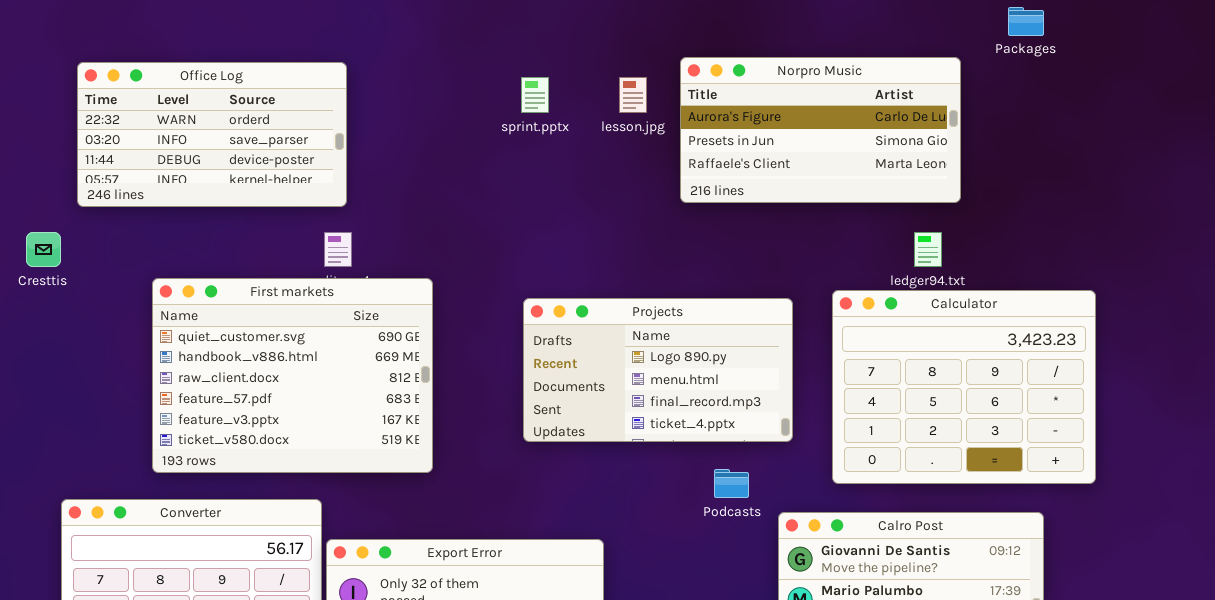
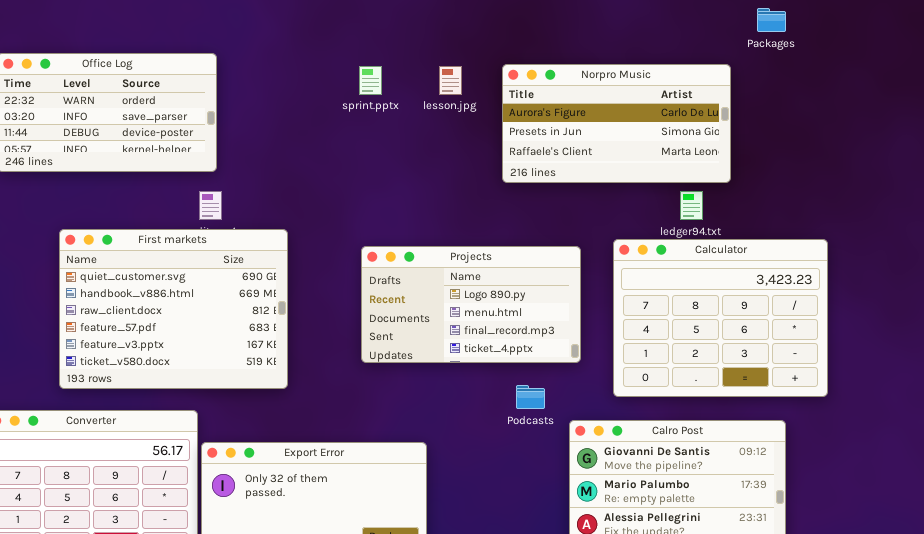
Norpro Music: [680,57,961,203] -> [502,64,731,183], moved

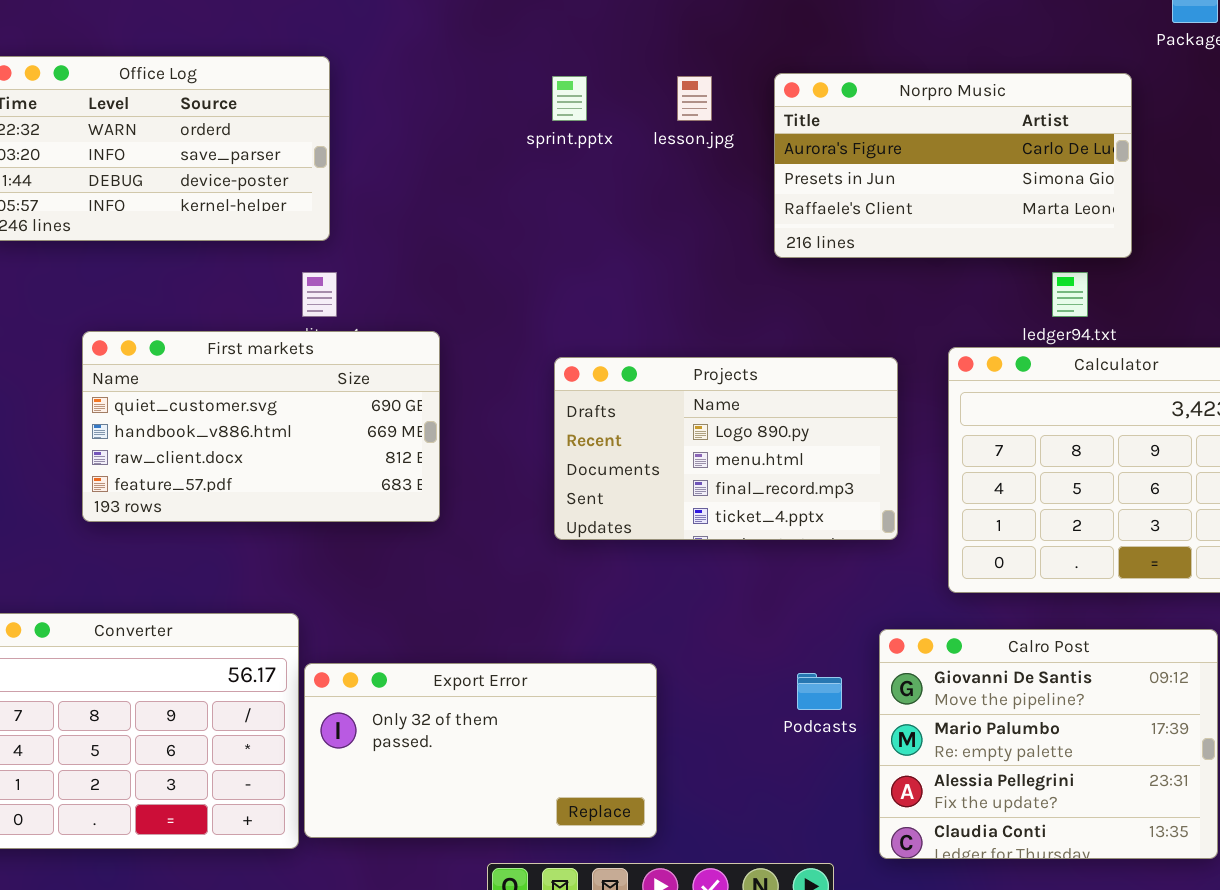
First markets: [59,229,288,389] -> [82,331,440,522], resized
Podcasts: [516,385,545,409] -> [797,673,842,710], moved

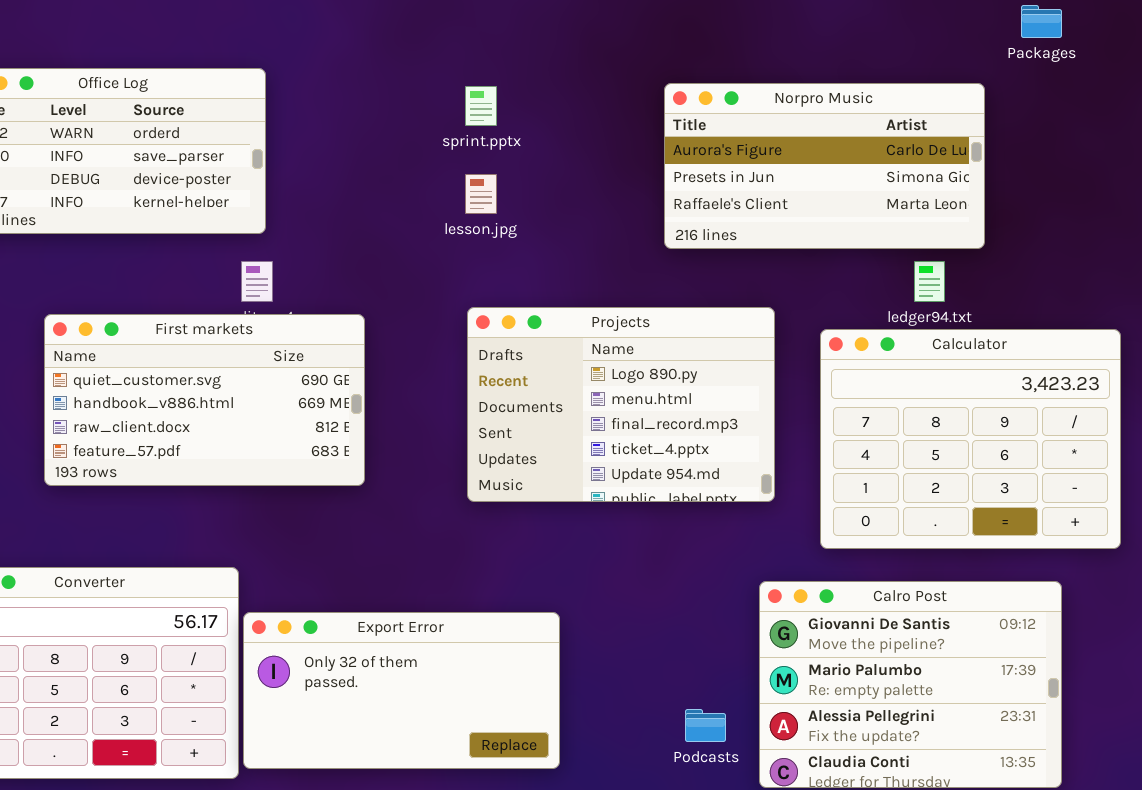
lesson.jpg: [677,76,712,121] -> [465,174,497,214], moved
Projects: [554,357,898,540] -> [467,307,775,502], resized
Podcasts: [797,673,842,710] -> [685,709,726,742], moved

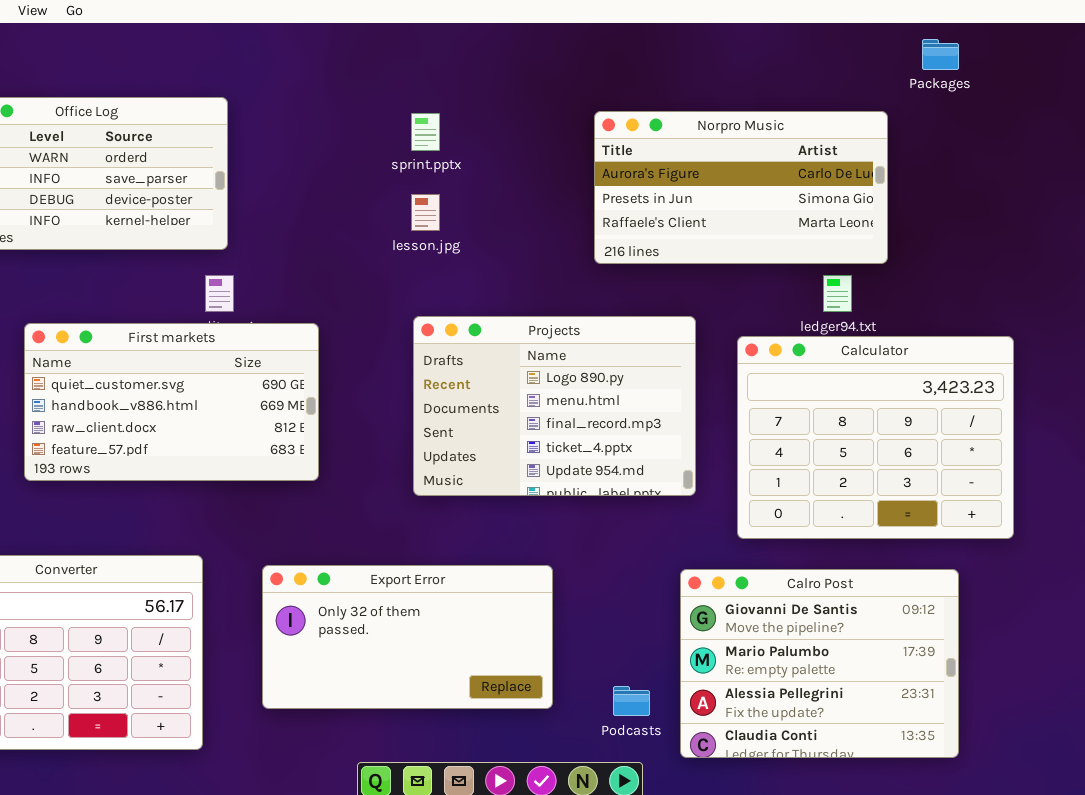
Export Error: [243,612,560,769] -> [262,565,553,709], moved

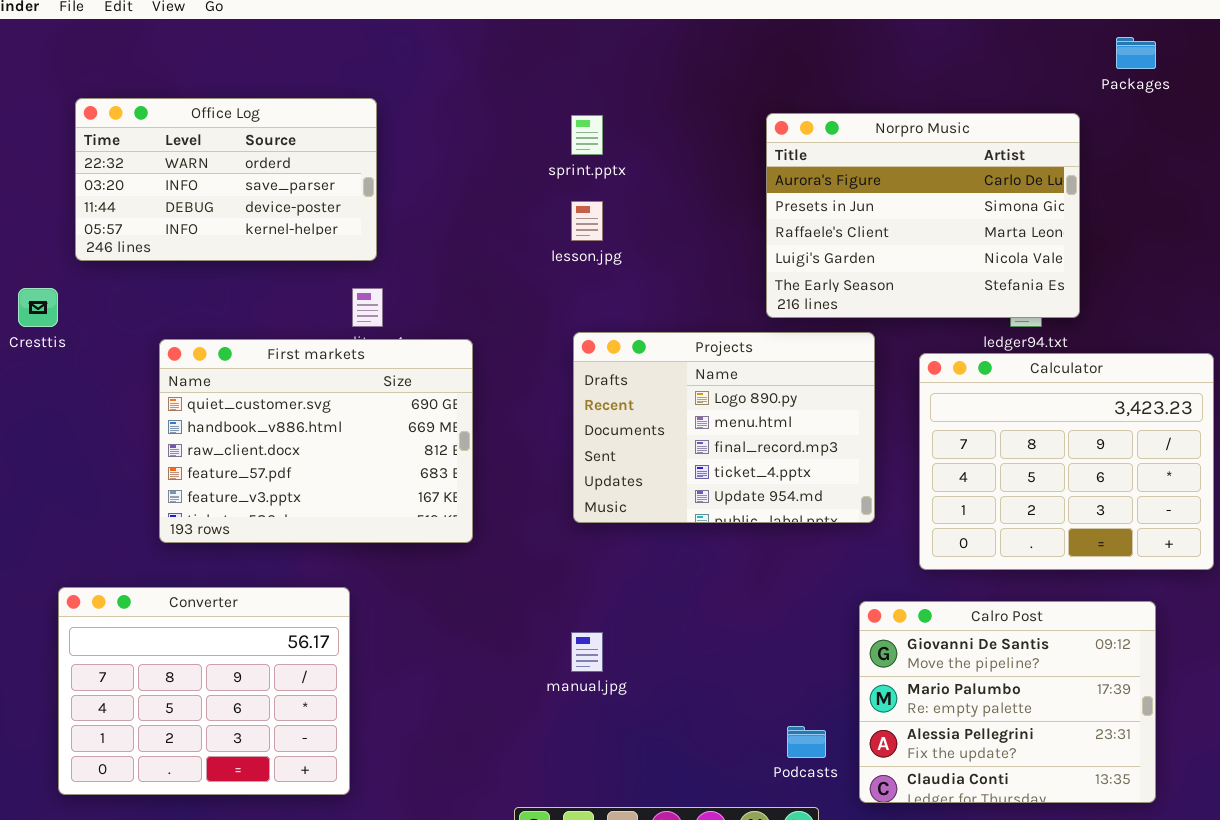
Norpro Music: [594,111,888,264] -> [766,113,1080,318], resized
First markets: [24,323,319,481] -> [159,339,473,543], resized
Export Error: [262,565,553,709] -> none, closed

